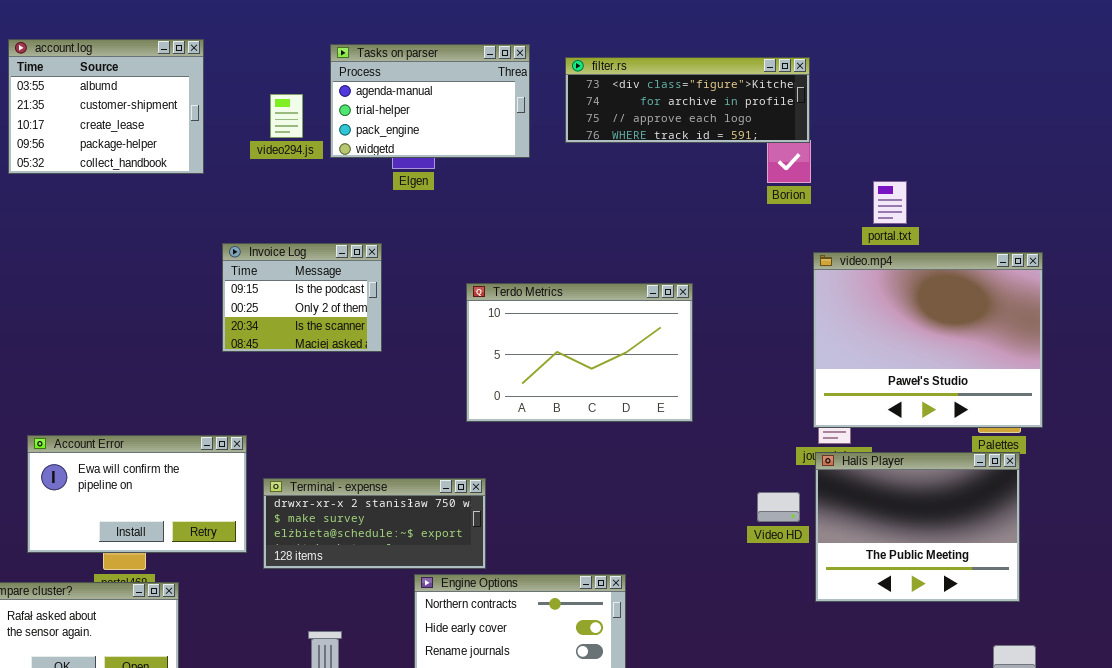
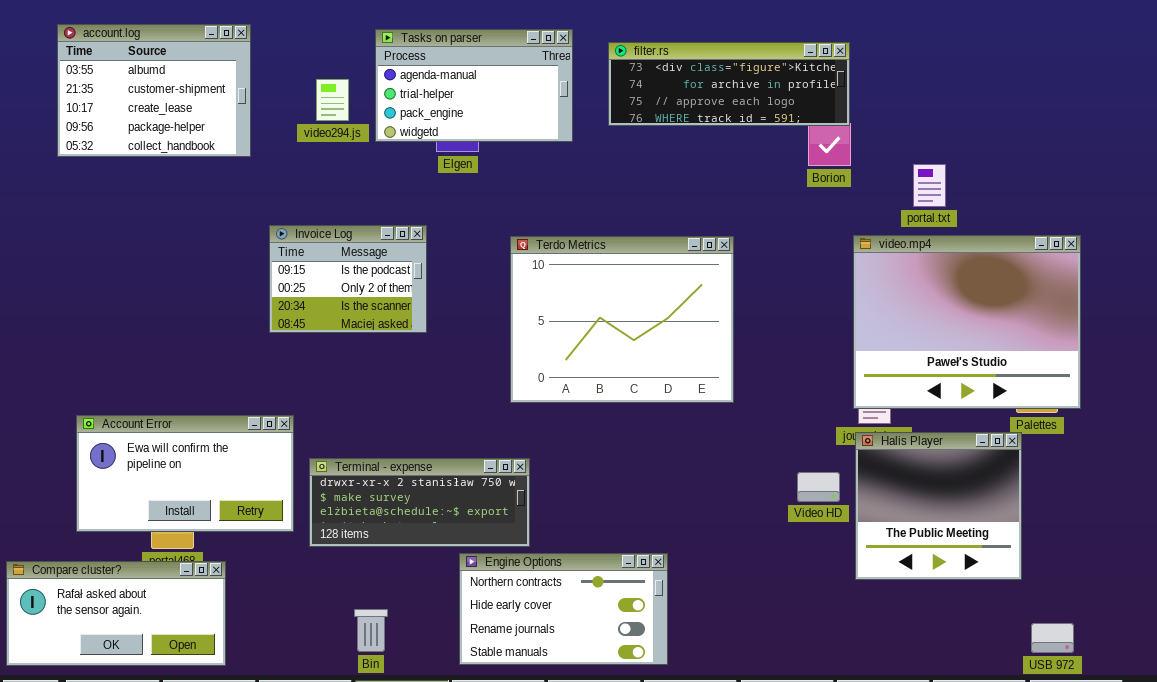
Terdo Metrics: [466,283,693,422] -> [510,236,734,403], resized
Halis Player: [815,452,1020,602] -> [855,432,1022,580], resized

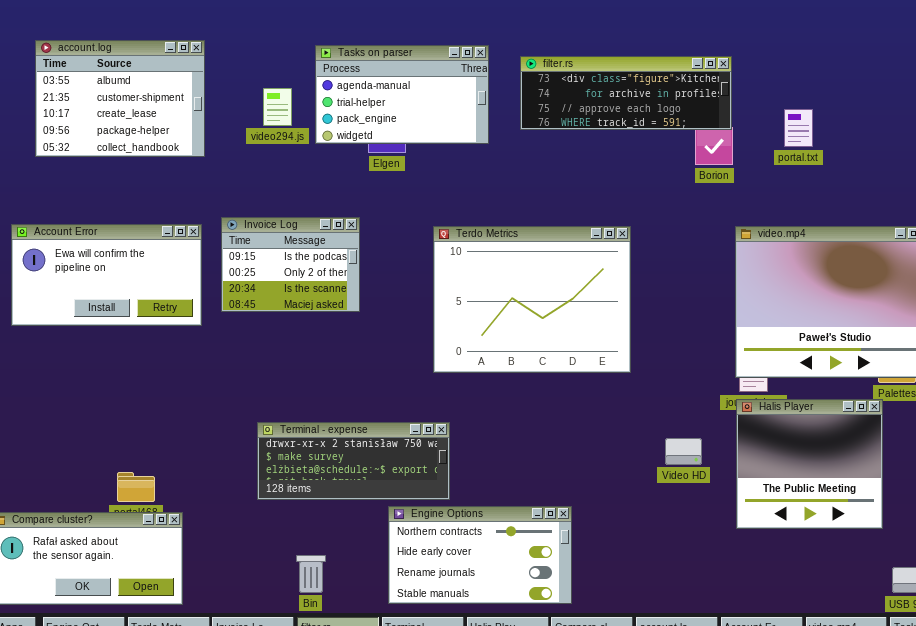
portal.txt: [913,164,946,207] -> [784,109,813,147], moved
Account Error: [76,415,294,532] -> [11,224,202,326], moved
Video HD: [797,472,840,502] -> [665,438,702,465], moved

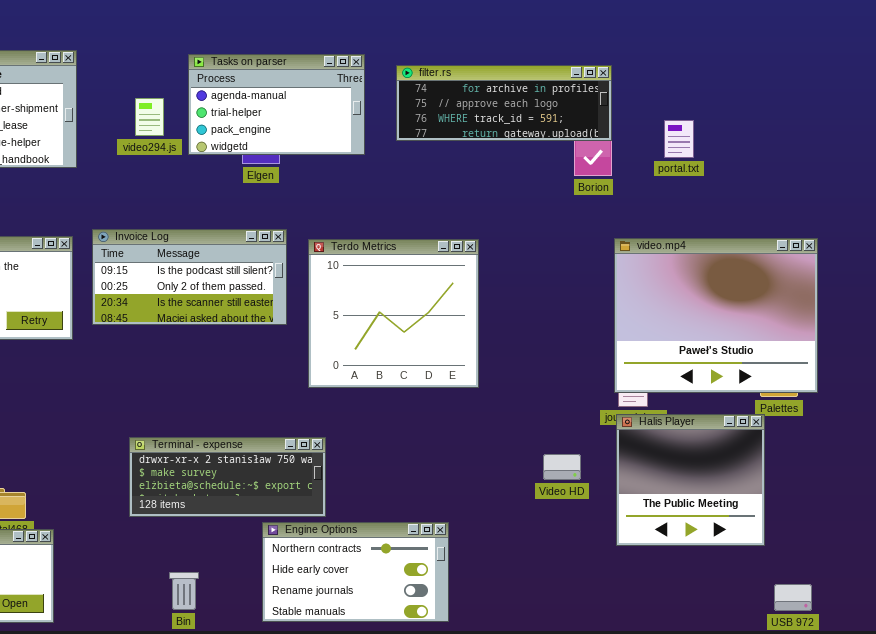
filter.rs: [520,56,732,130] -> [396,65,612,141], scrolled down 1 row
Invoice Log: [221,217,360,312] -> [92,229,287,325], resized
Terdo Metrics: [433,226,631,373] -> [308,239,479,388], resized

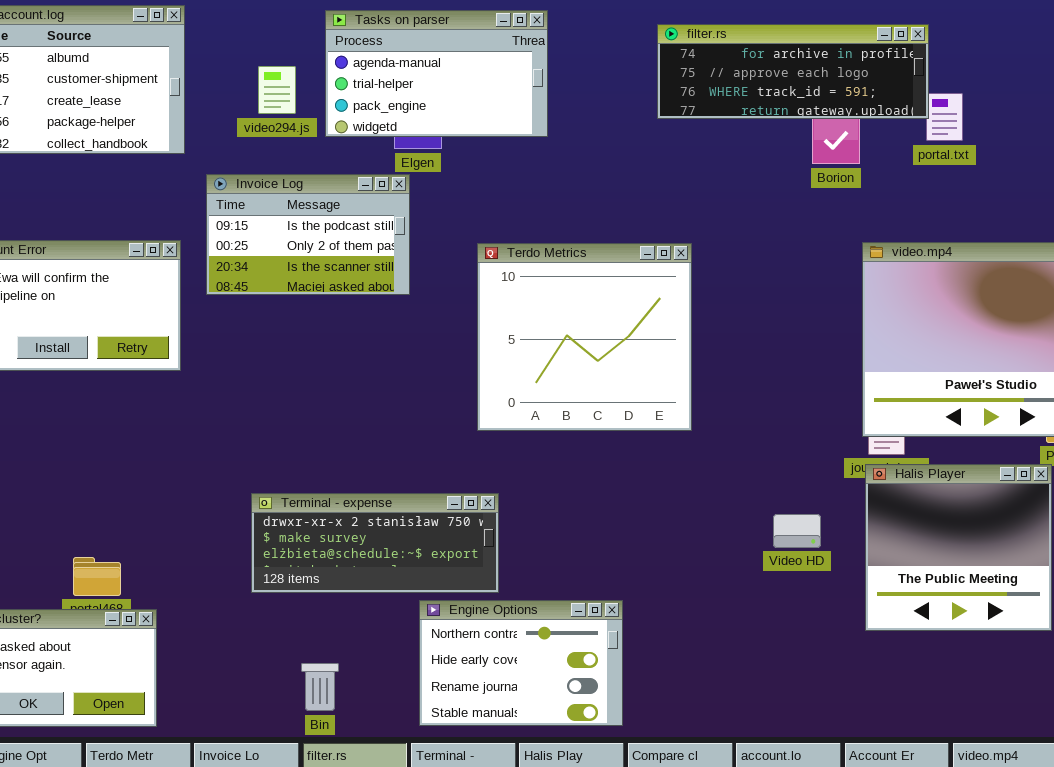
filter.rs: [396,65,612,141] -> [657,24,929,119], moved
Invoice Log: [92,229,287,325] -> [206,174,410,295], moved, resized
Engine Options: [262,522,449,622] -> [419,600,623,726], resized

